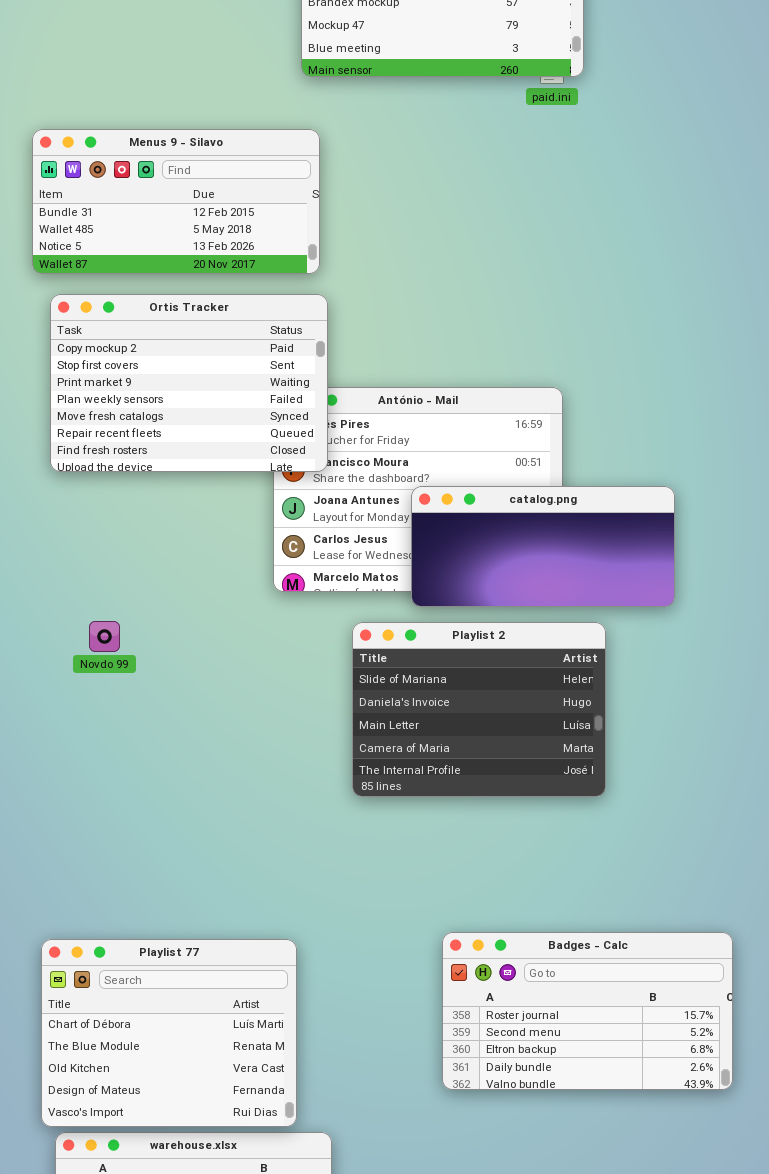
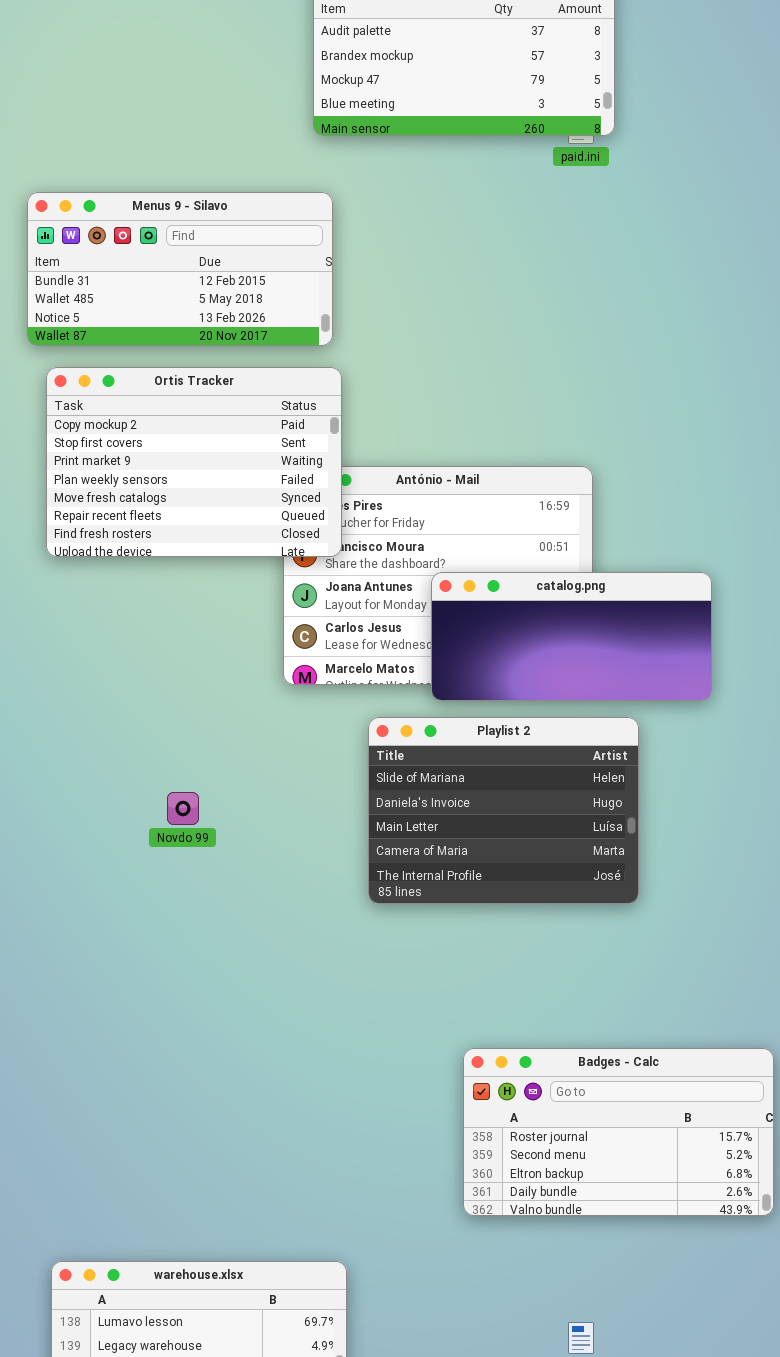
Novdo 99: [89,621,120,652] -> [167,792,199,825], moved
Playlist 77: [41,939,297,1127] -> none, closed

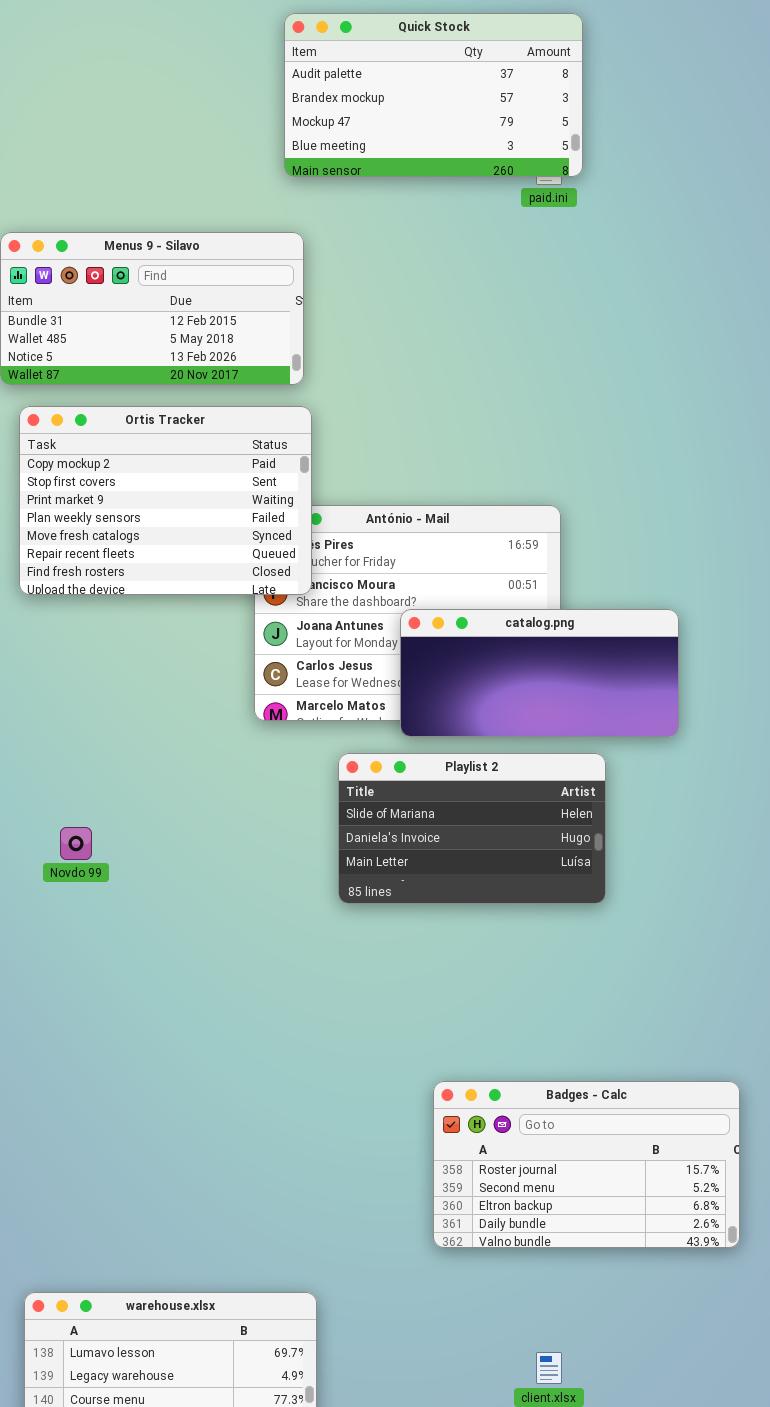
Playlist 2: [368,717,639,904] -> [338,753,606,904], resized
Novdo 99: [167,792,199,825] -> [60,827,92,860], moved

